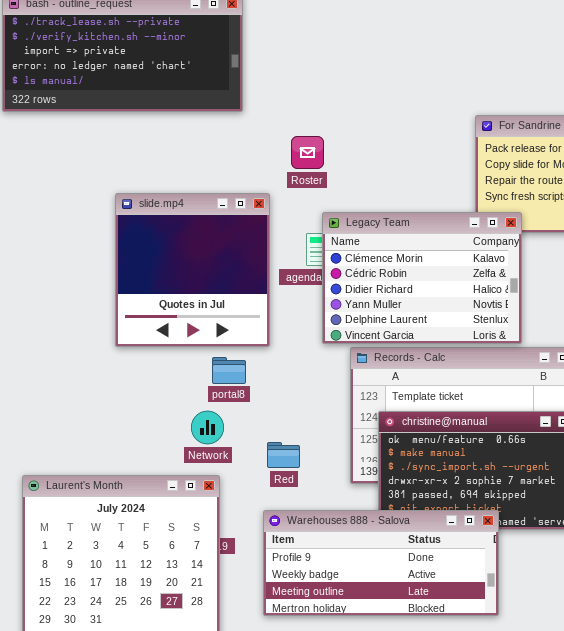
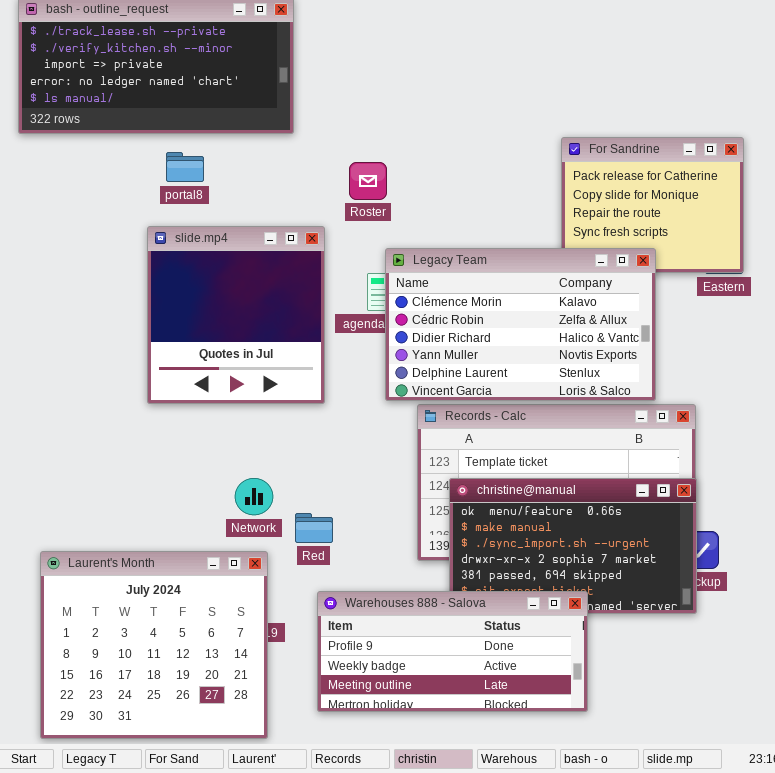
Legacy Team: [322,212,522,344] -> [385,248,656,401], resized
portal8: [212,357,246,384] -> [166,152,204,182], moved
Red: [267,442,300,468] -> [295,513,333,543], moved

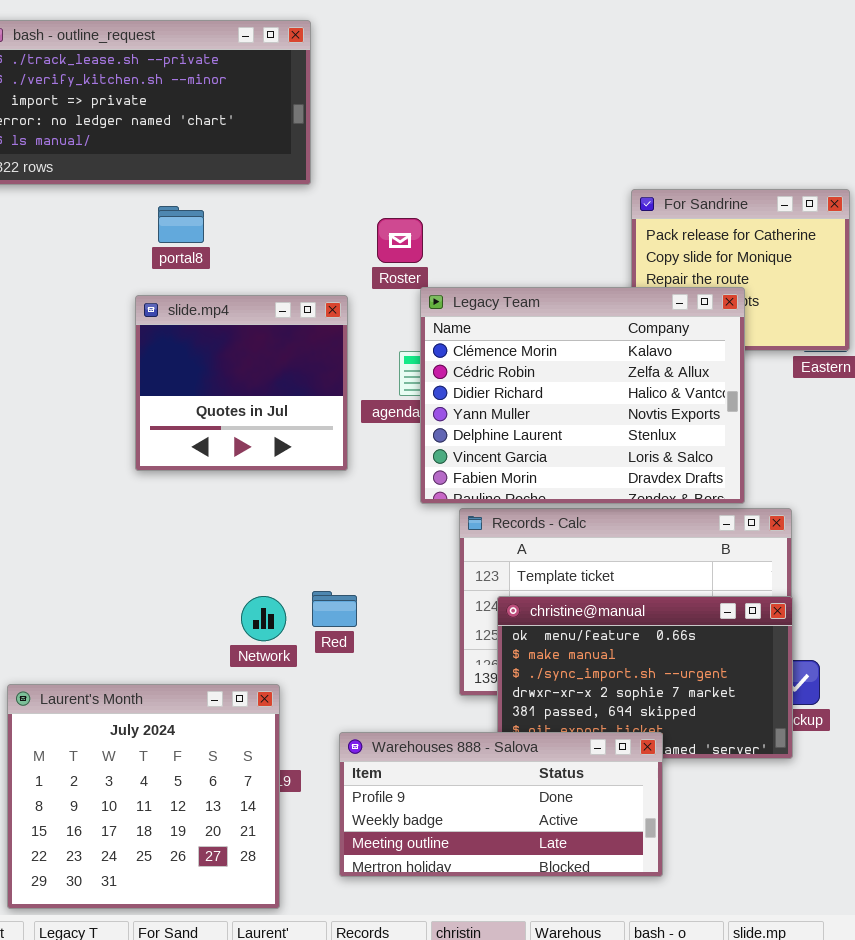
slide.mp4: [147,226,325,404] -> [135,295,348,471], resized
Legacy Team: [385,248,656,401] -> [420,287,745,504], resized
Red: [295,513,333,543] -> [312,591,357,627], moved

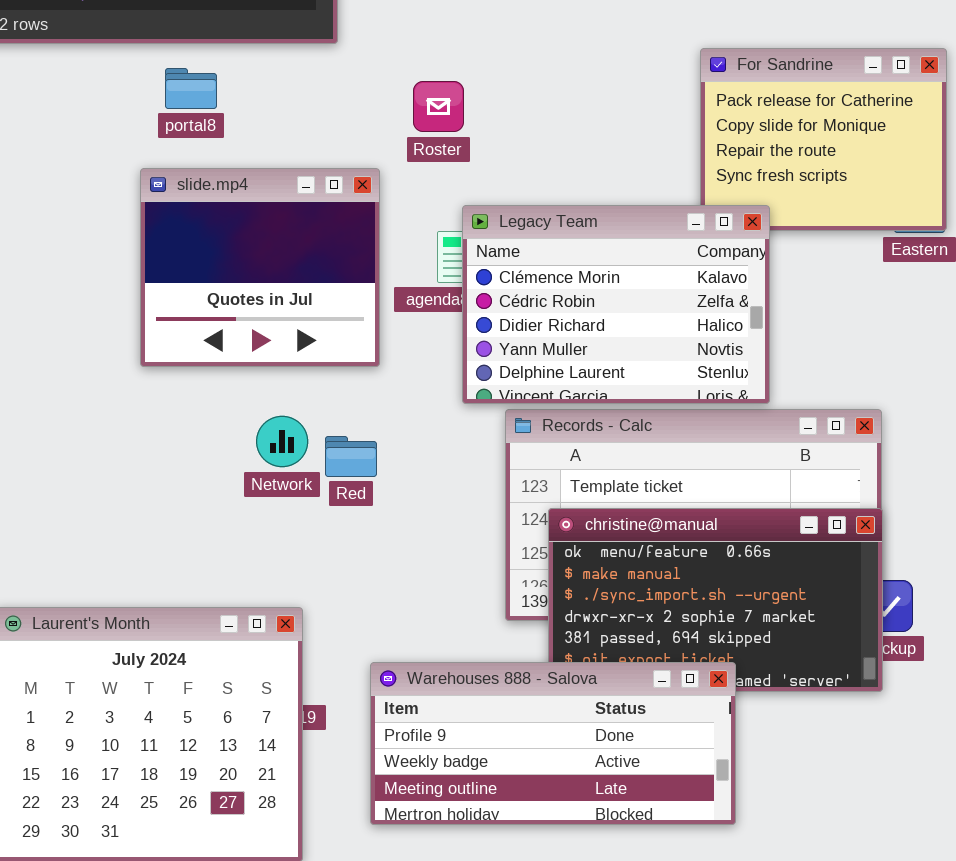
Legacy Team: [420,287,745,504] -> [462,205,770,404], resized
Red: [312,591,357,627] -> [325,436,377,477], moved
Network: [241,596,286,641] -> [256,416,308,467], moved

